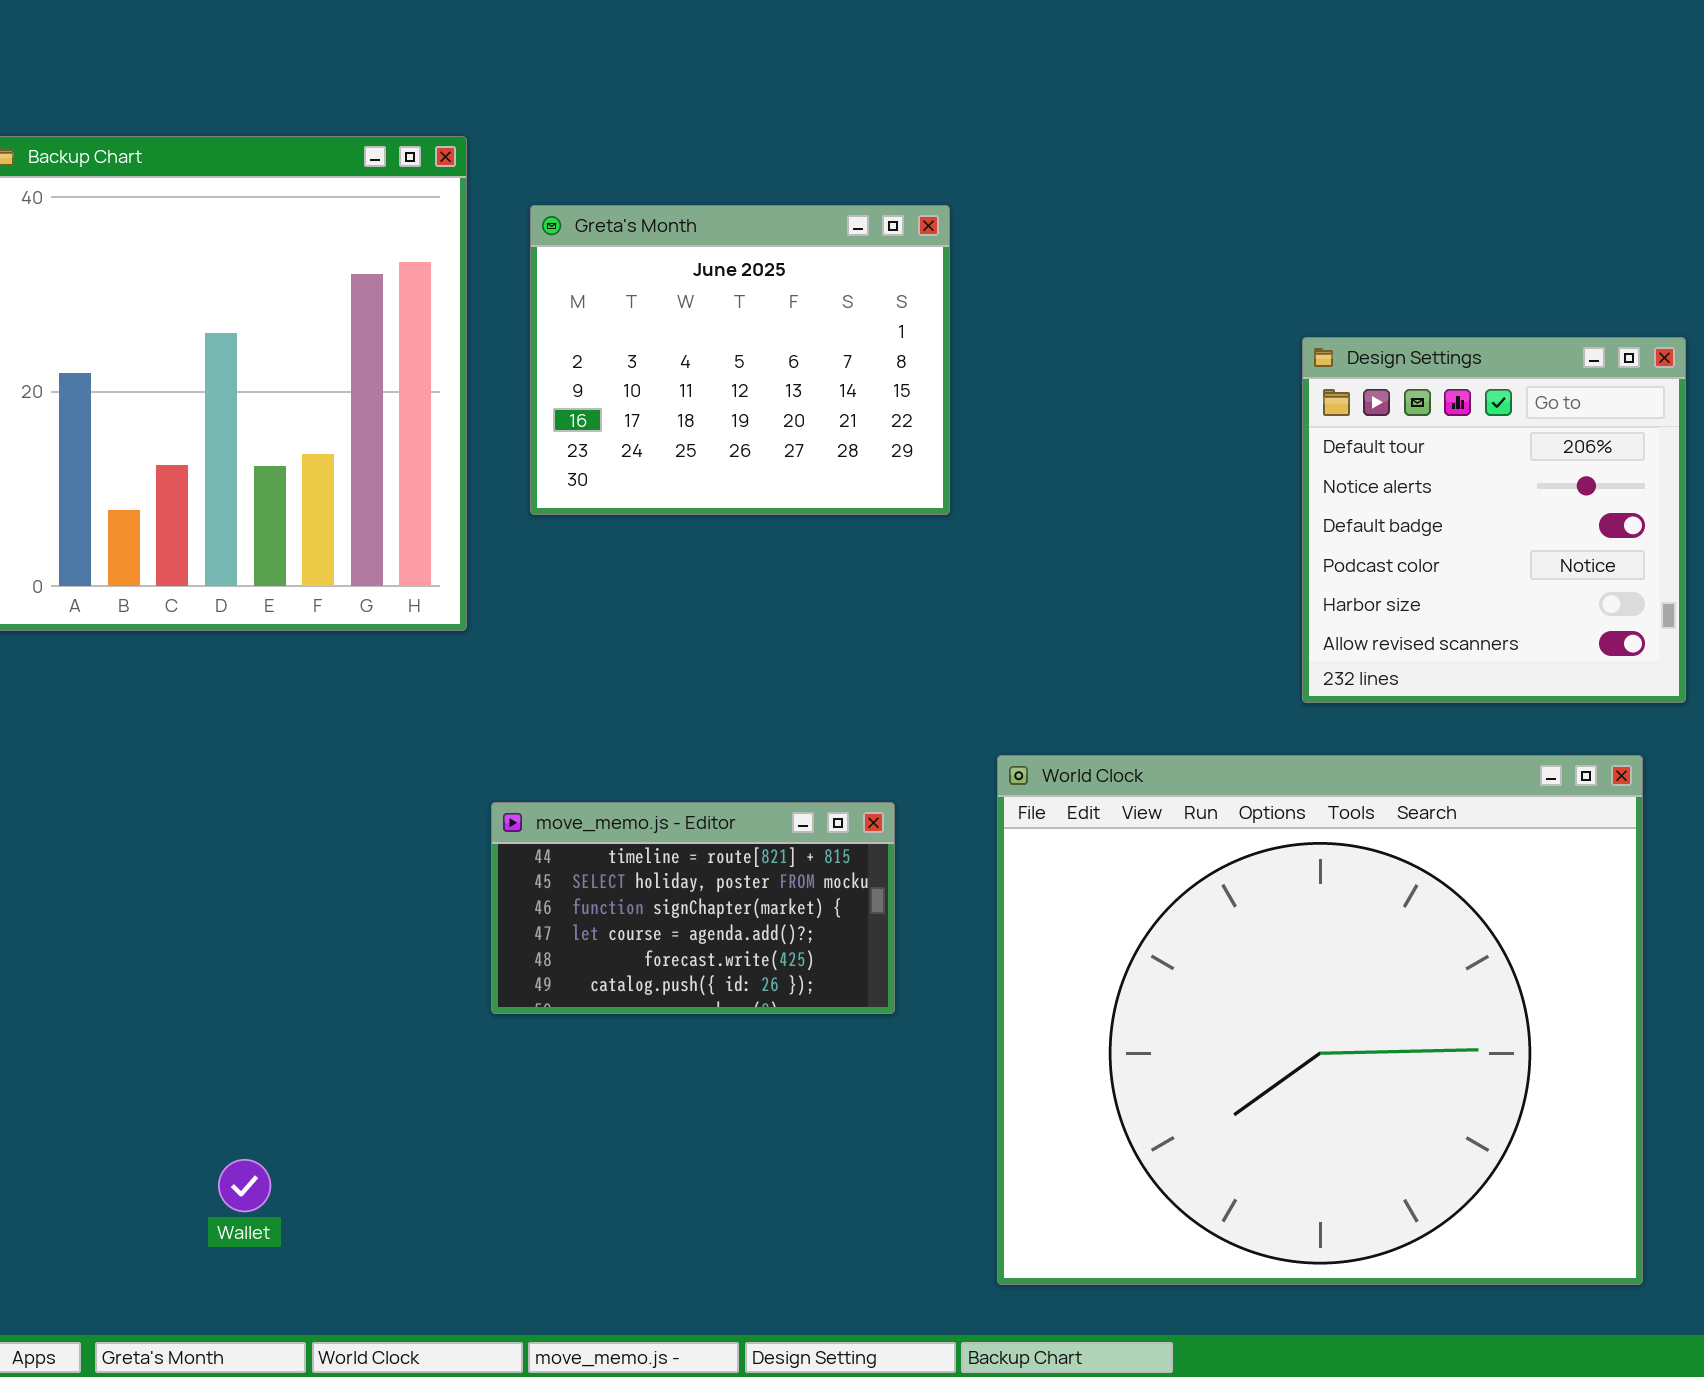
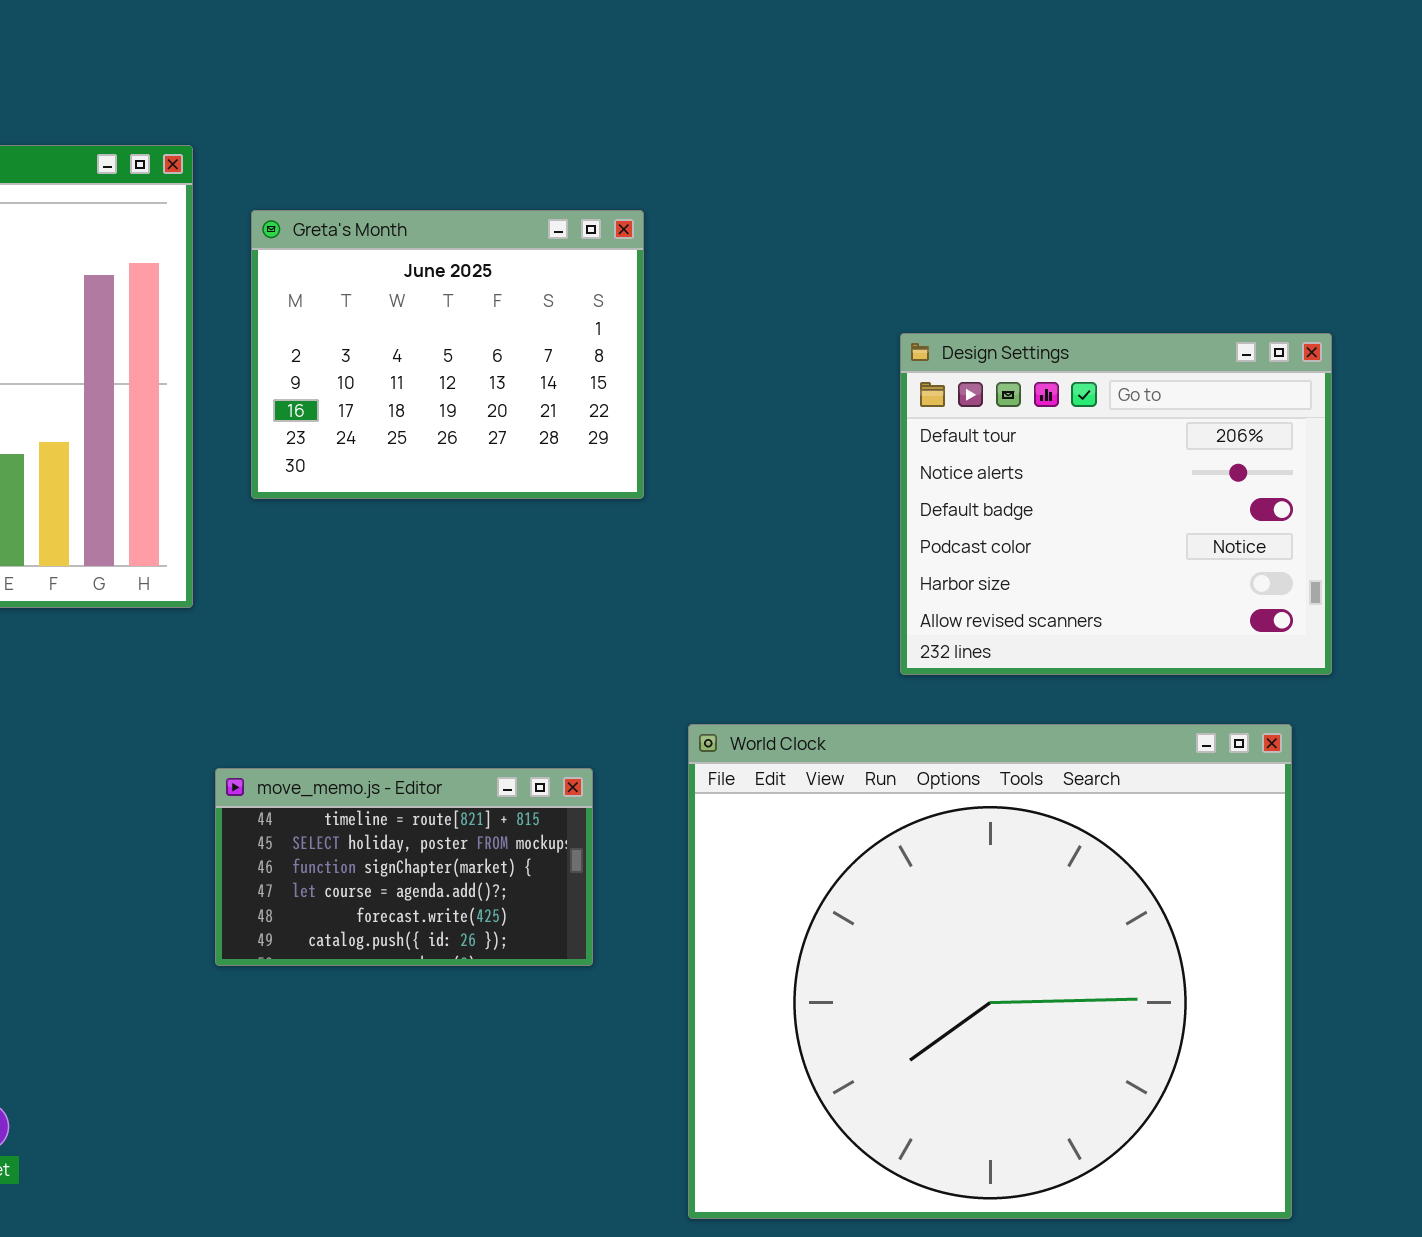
Design Settings: [1302,337,1686,703] -> [900,333,1332,675], resized

